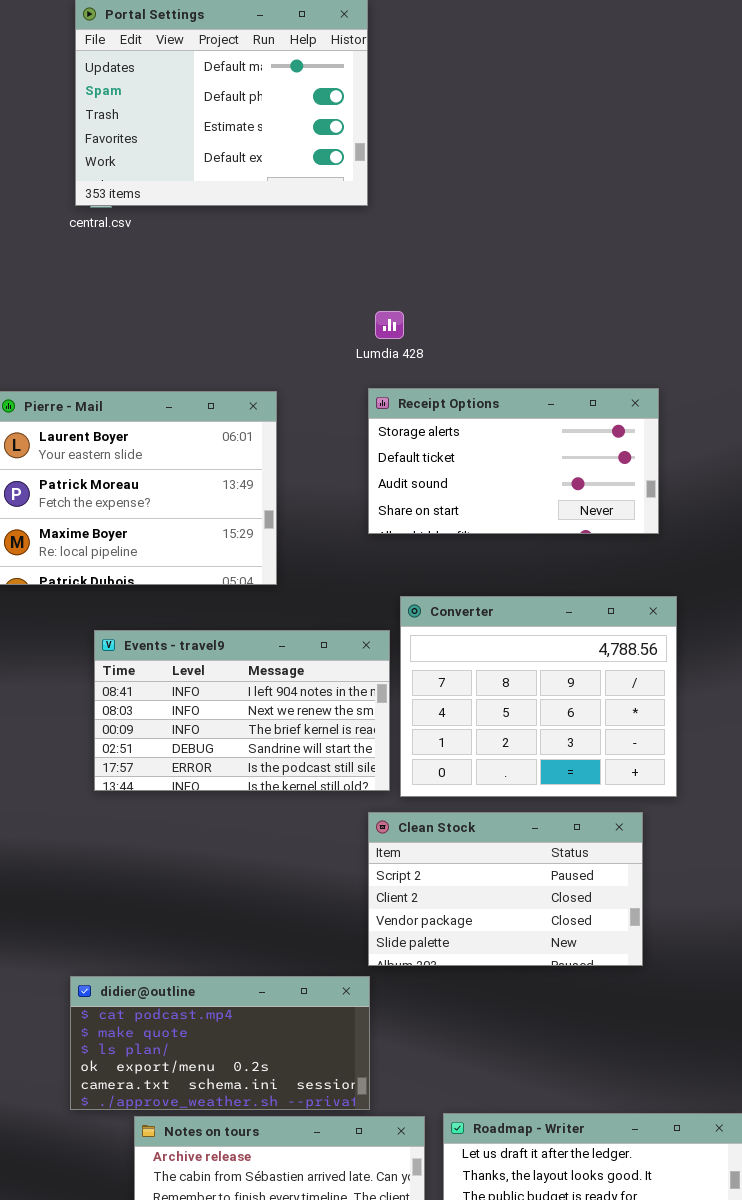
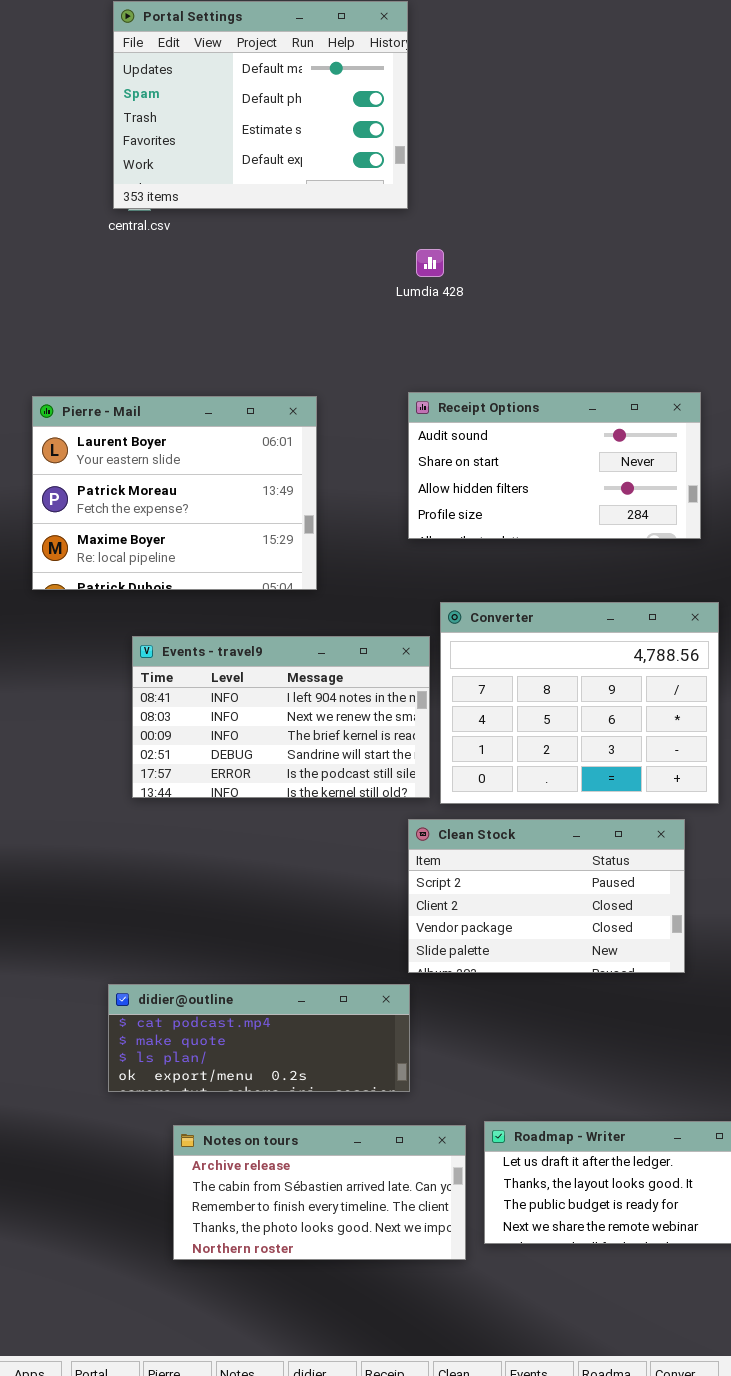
Lumdia 428: [375,311,404,339] -> [416,249,444,277], moved
Receipt Options: [368,388,659,534] -> [408,392,701,539], scrolled down 2 rows
didier@outline: [70,976,370,1110] -> [108,984,410,1092], resized

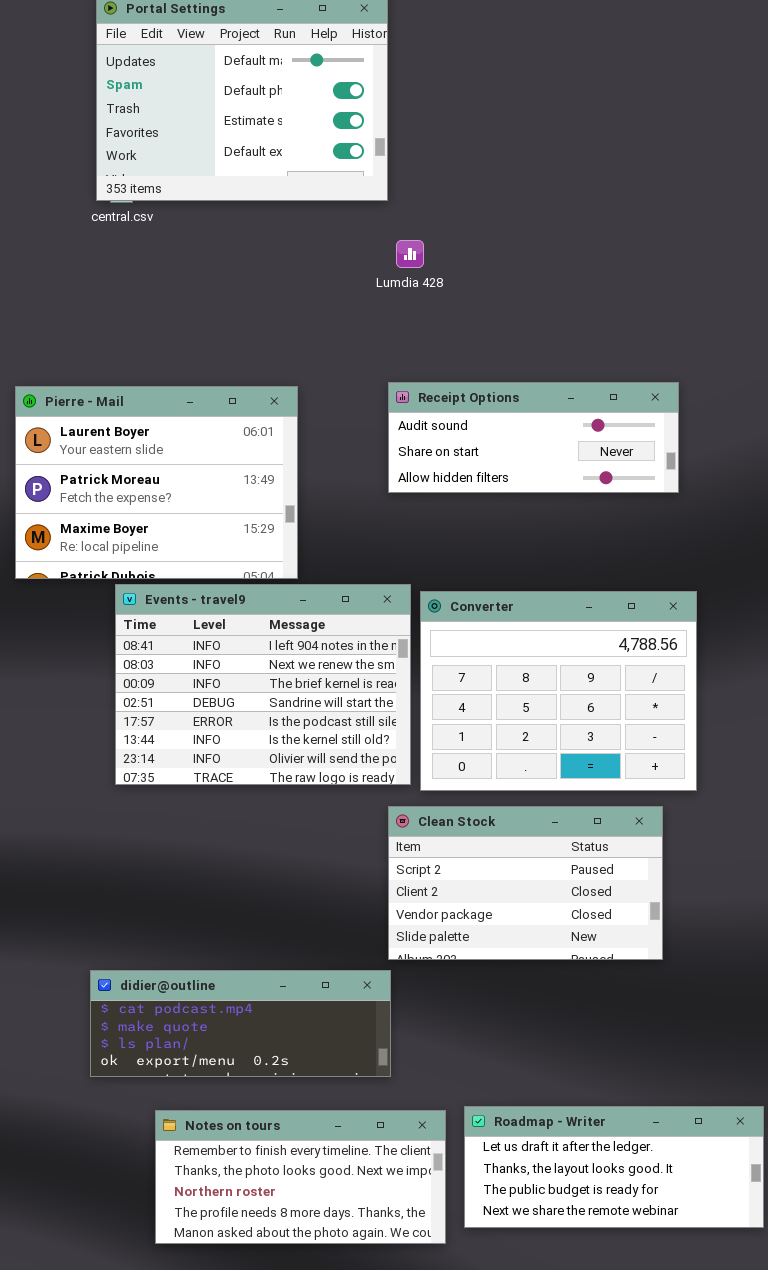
Receipt Options: [408,392,701,539] -> [388,382,679,493], resized
Events - travel9: [132,636,430,798] -> [115,584,411,785], resized
Notes on tours: [173,1125,466,1260] -> [155,1110,446,1244], scrolled down 2 rows

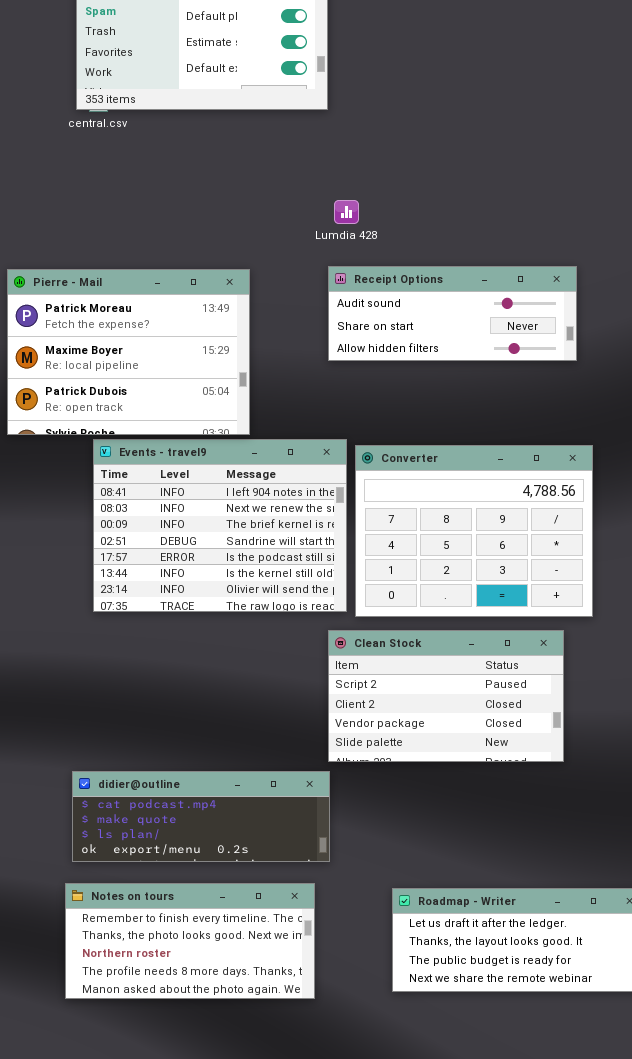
Lumdia 428: [396,240,424,268] -> [334,200,359,224], moved
Pierre - Mail: [15,386,298,579] -> [7,269,250,435], scrolled down 1 row
Notes on tours: [155,1110,446,1244] -> [65,883,315,999], moved

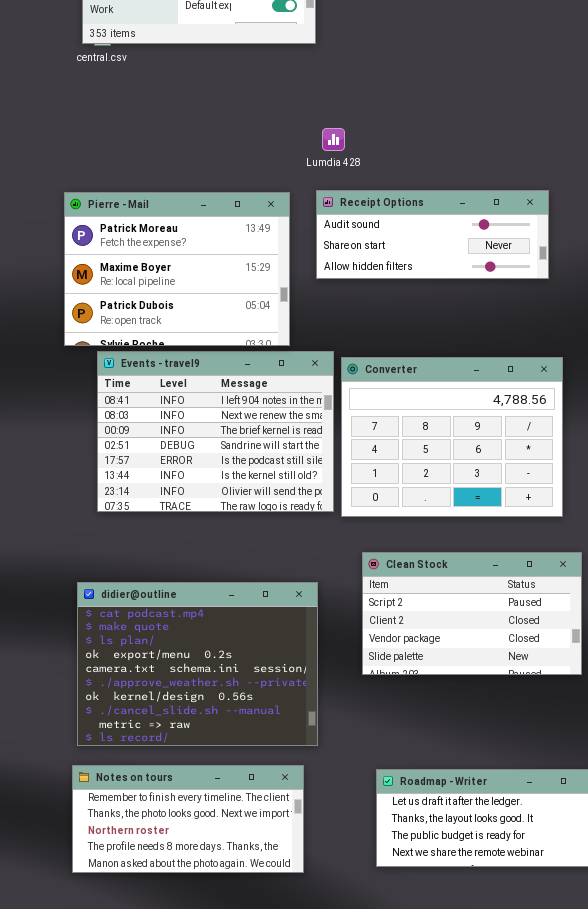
Pierre - Mail: [7,269,250,435] -> [64,192,290,346], moved
Clean Stock: [328,630,564,762] -> [362,552,582,675], moved
didier@outline: [72,771,330,862] -> [77,582,318,746], resized

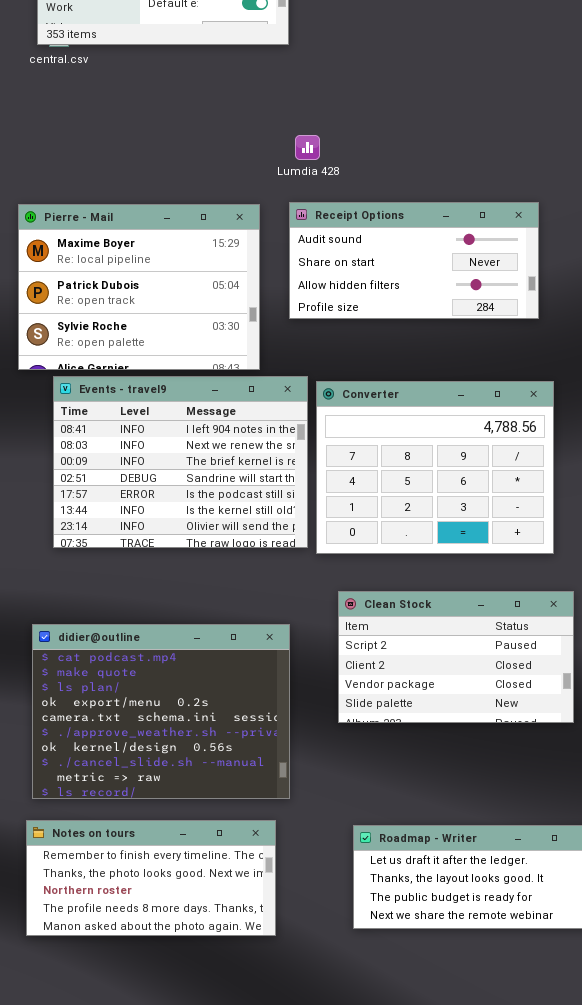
Receipt Options: [316,190,549,279] -> [289,202,539,319], resized
Pierre - Mail: [64,192,290,346] -> [18,204,260,370], scrolled down 1 row

